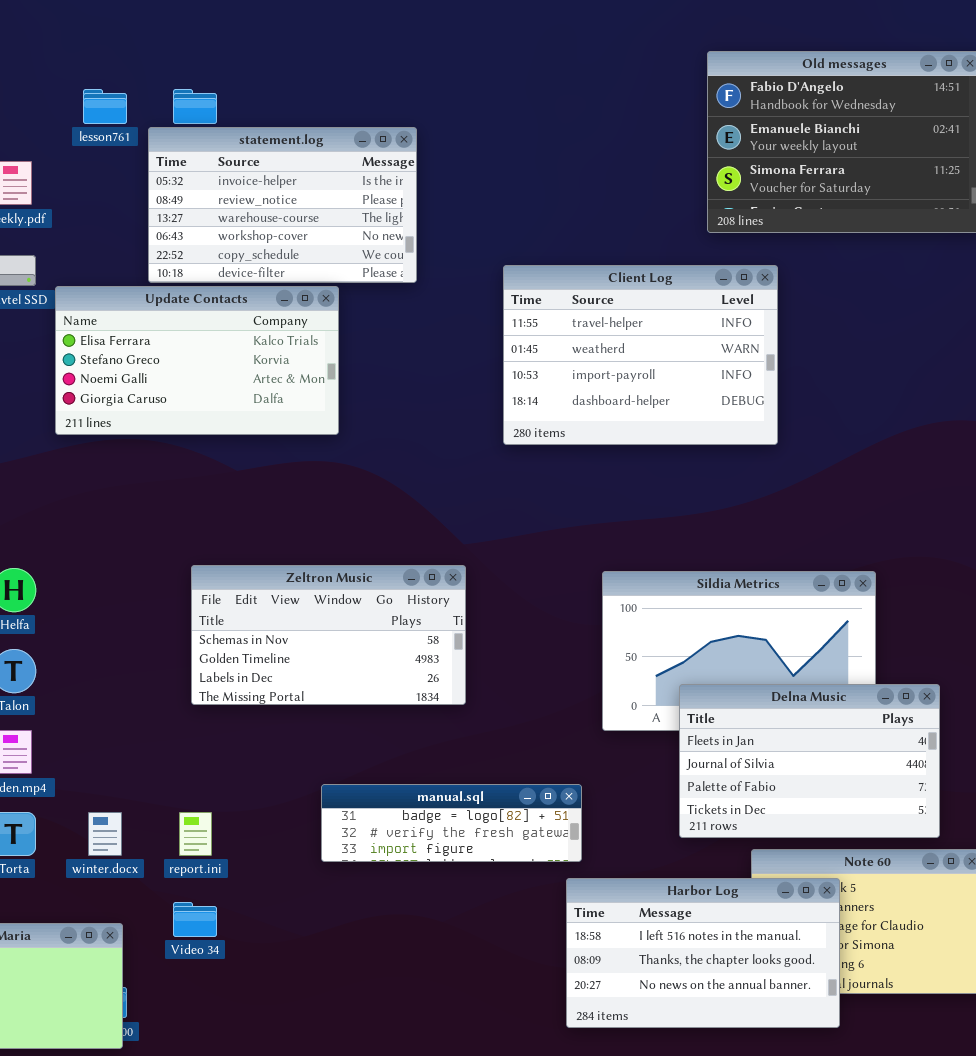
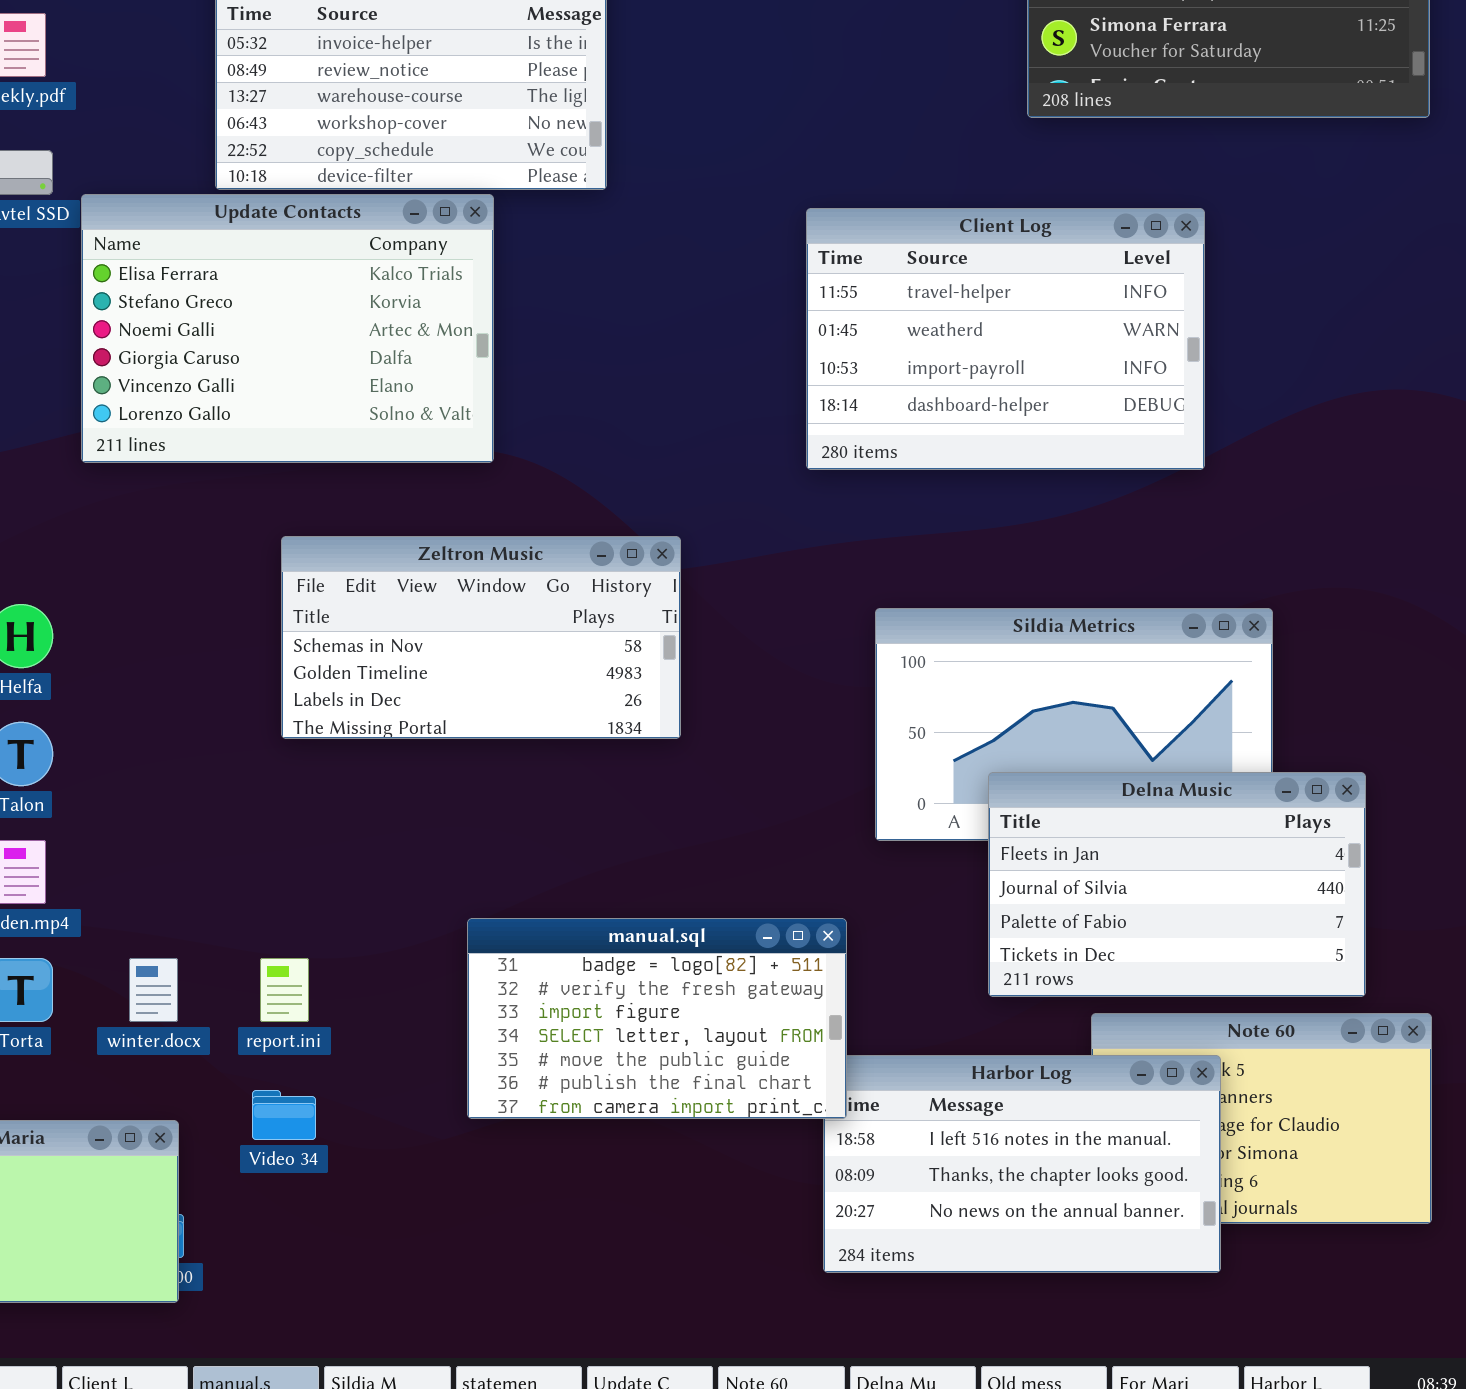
Client Log: [503,265,778,445] -> [806,208,1205,470], moved
Update Contacts: [55,286,339,435] -> [81,194,494,463], resized
Zeltron Music: [191,565,466,705] -> [281,536,681,739], moved
manual.sql: [321,784,582,862] -> [467,918,847,1119], resized

